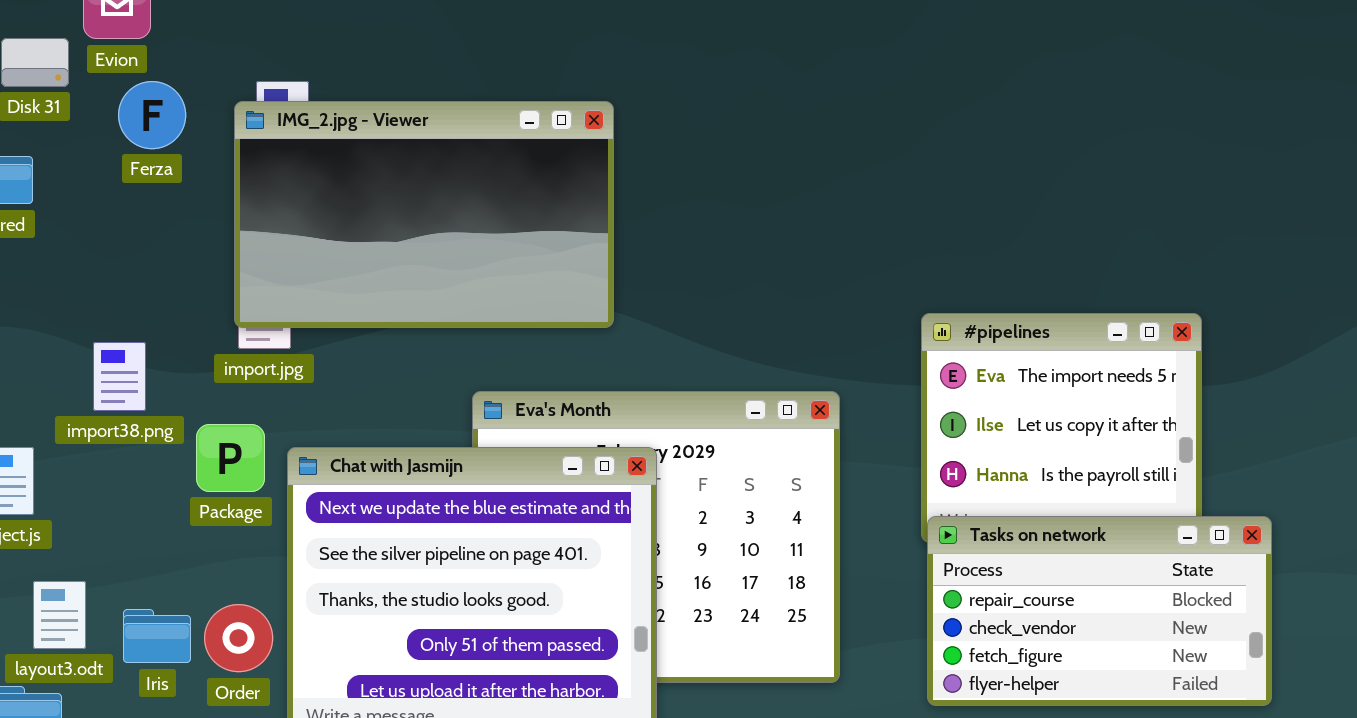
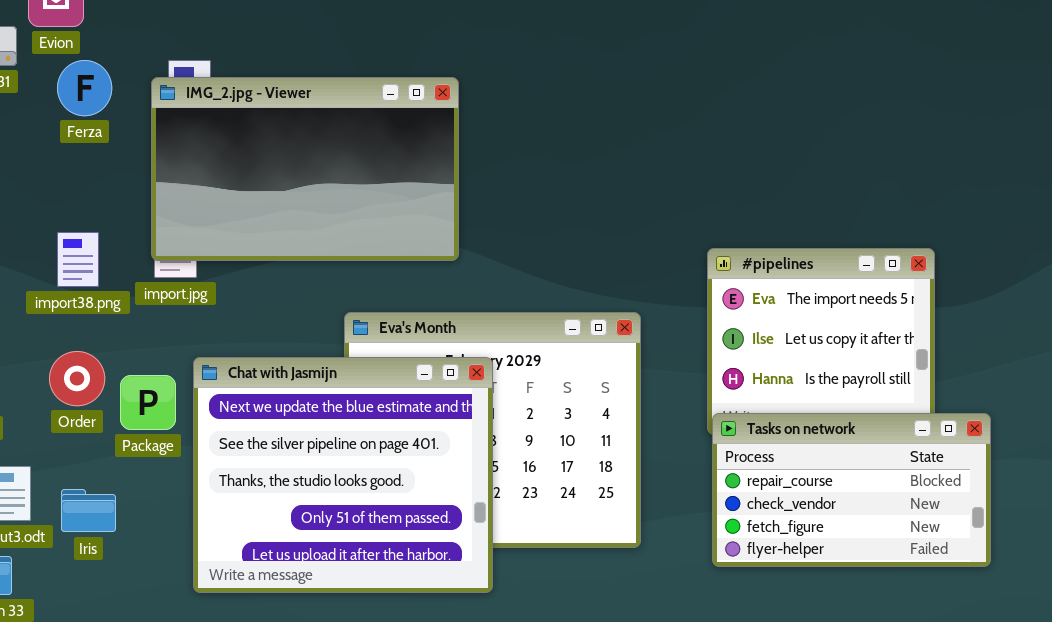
import38.png: [93,342,146,411] -> [57,232,99,287], moved
Package: [196,424,265,492] -> [120,375,176,430], moved
Order: [204,604,273,672] -> [49,351,105,406], moved

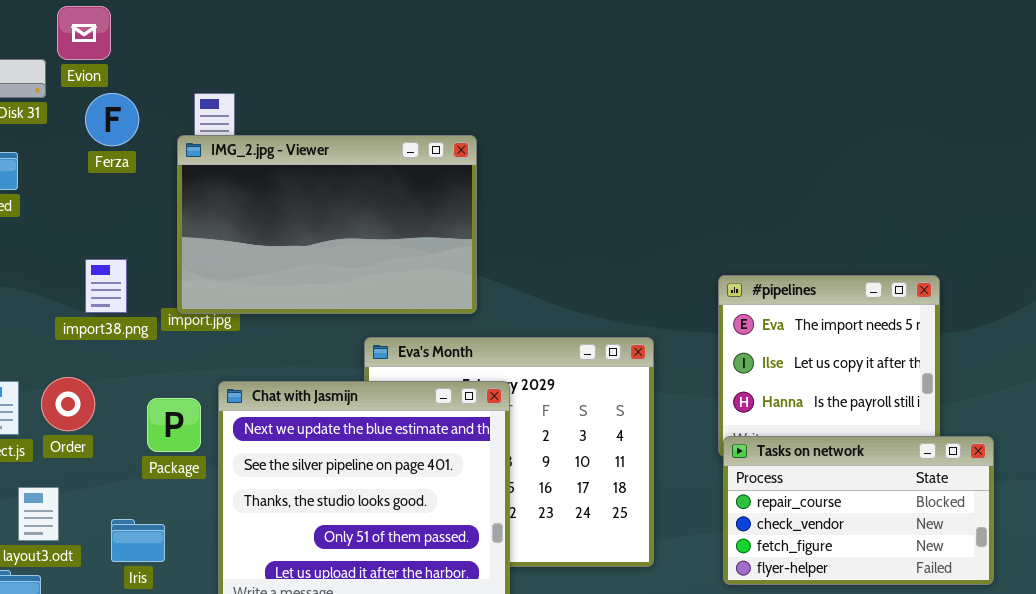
IMG_2.jpg - Viewer: [151,77,459,261] -> [177,135,477,314], moved
Order: [49,351,105,406] -> [41,377,95,431], moved
Iris: [61,489,116,532] -> [111,519,165,562], moved

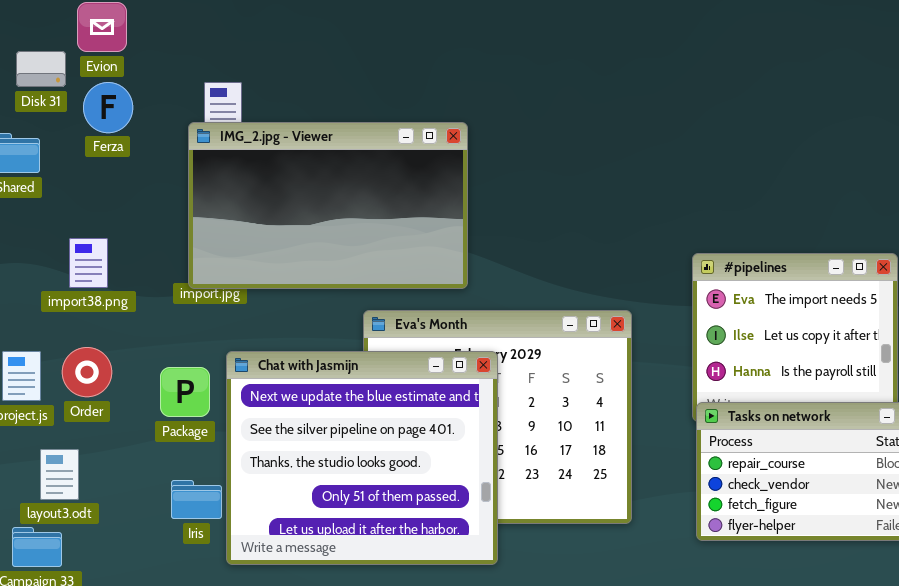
Ferza: [85,93,139,146] -> [83,82,133,133], moved
import38.png: [85,259,127,313] -> [69,238,108,288], moved
Iris: [111,519,165,562] -> [171,480,222,519], moved

